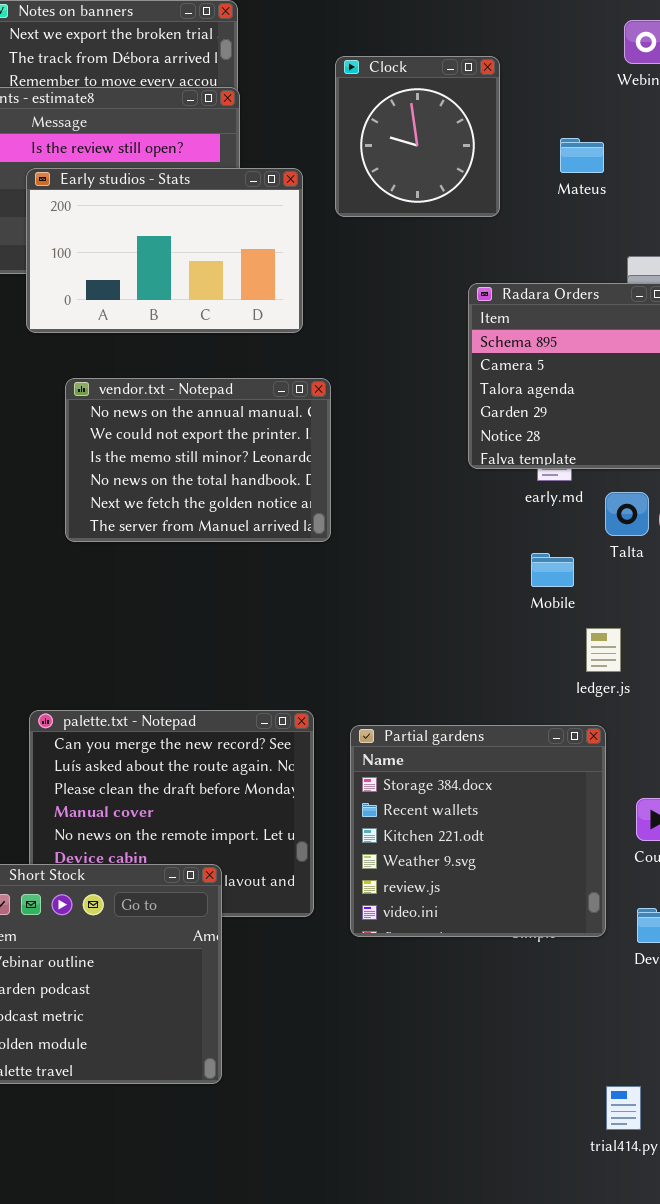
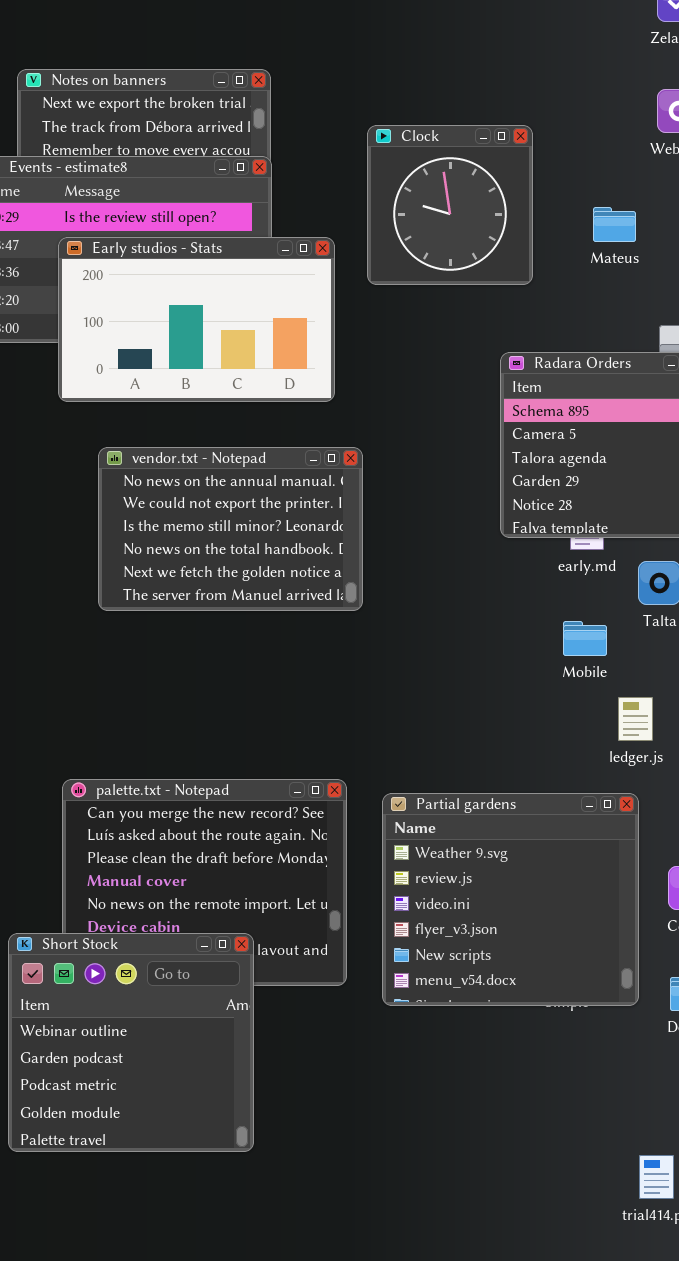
Partial gardens: [350,725,606,937] -> [382,793,639,1006], scrolled down 3 rows

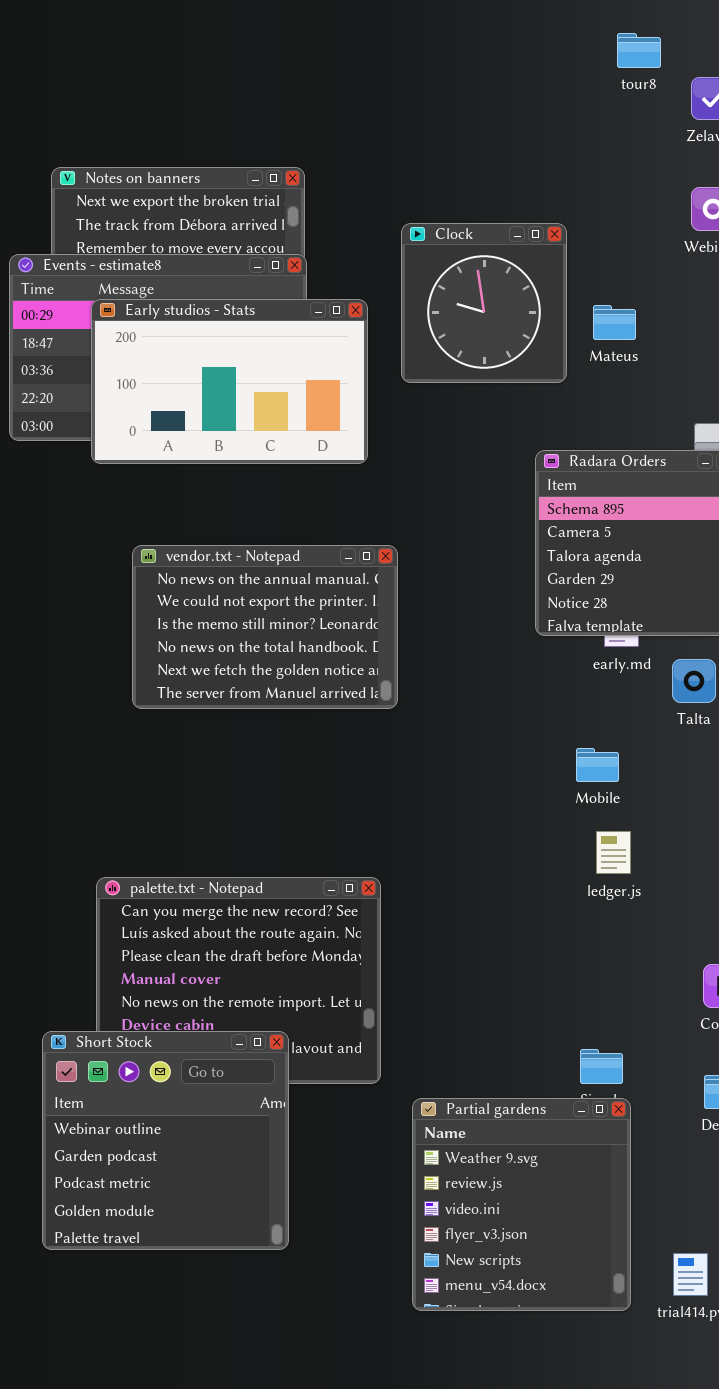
Mateus: [593,207,636,242] -> [593,305,636,340], moved
Early studios - Stats: [58,237,335,402] -> [91,299,368,464], moved
Mobile: [563,621,607,656] -> [576,748,619,782], moved
ledger.js: [618,697,653,741] -> [596,831,631,874], moved
Partial gardens: [382,793,639,1006] -> [412,1098,631,1311], moved, resized

